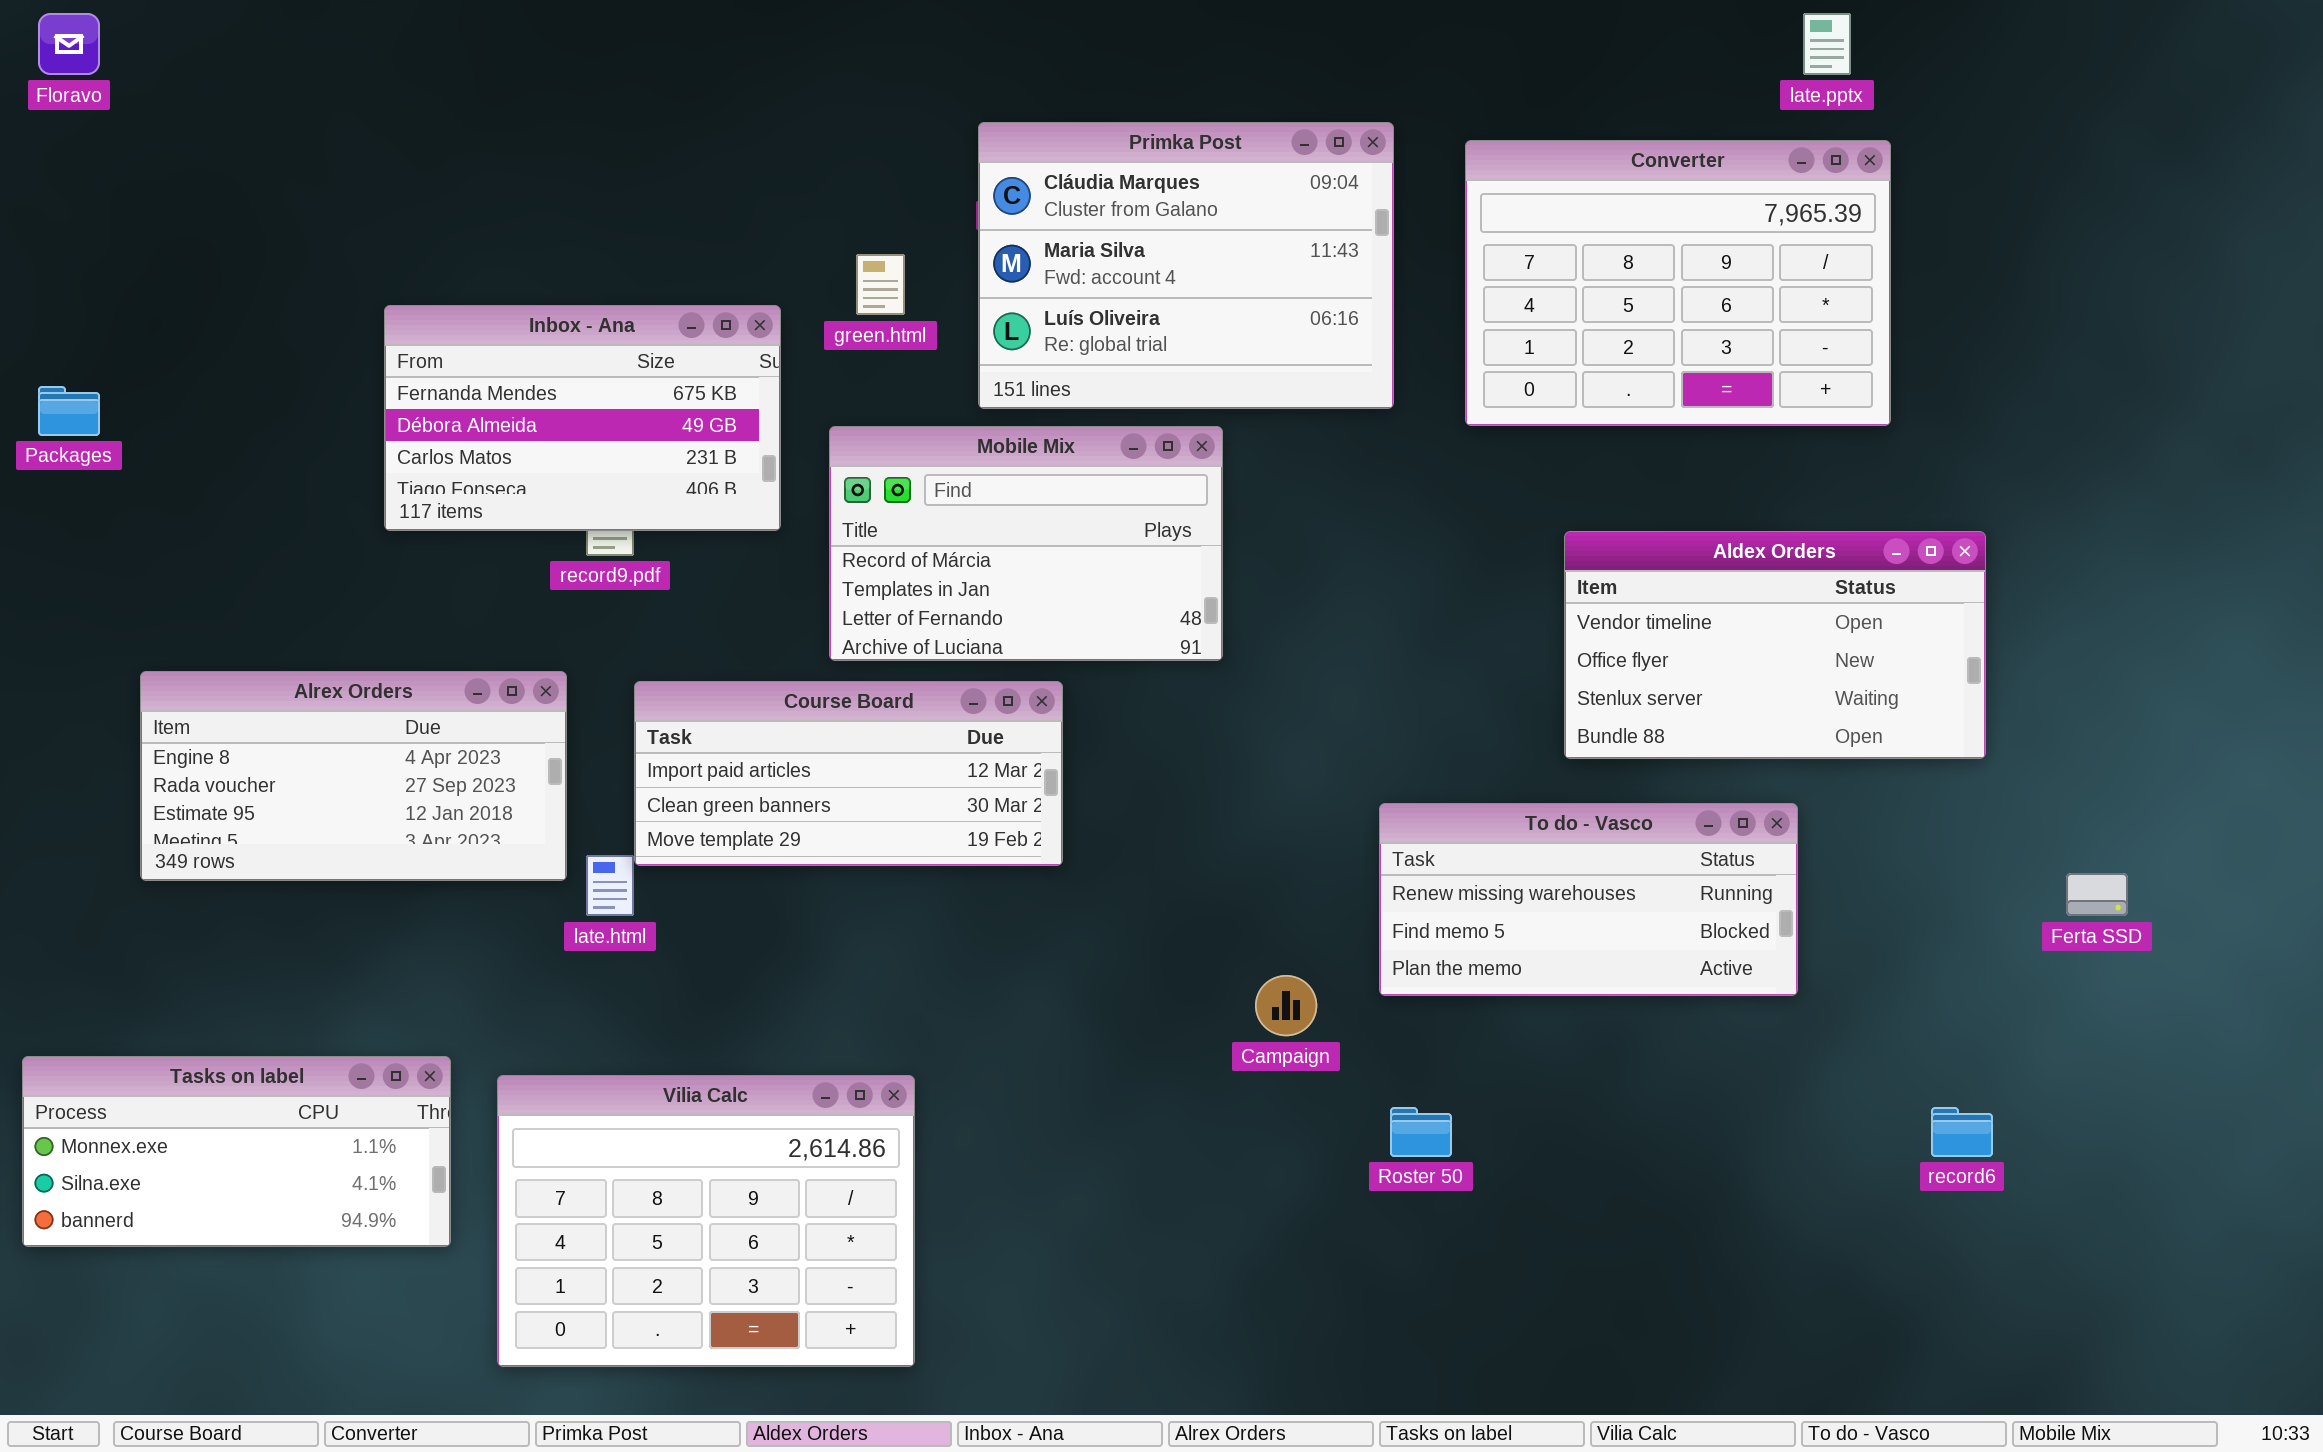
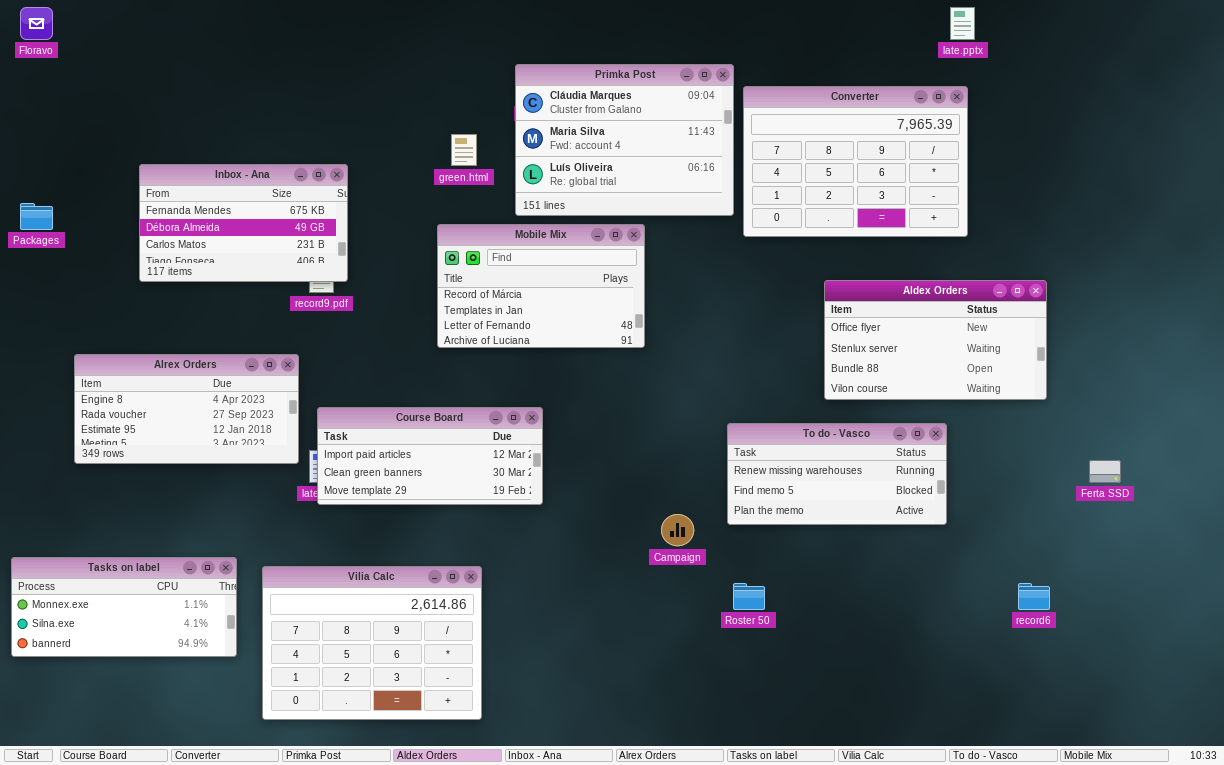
Converter: [1465,140,1891,426] -> [743,86,968,237], moved
Inbox - Ana: [384,305,781,531] -> [139,164,348,282], moved
Aldex Orders: [1564,531,1986,759] -> [824,280,1047,400], scrolled down 1 row
Course Board: [634,681,1063,866] -> [317,407,543,505], moved

